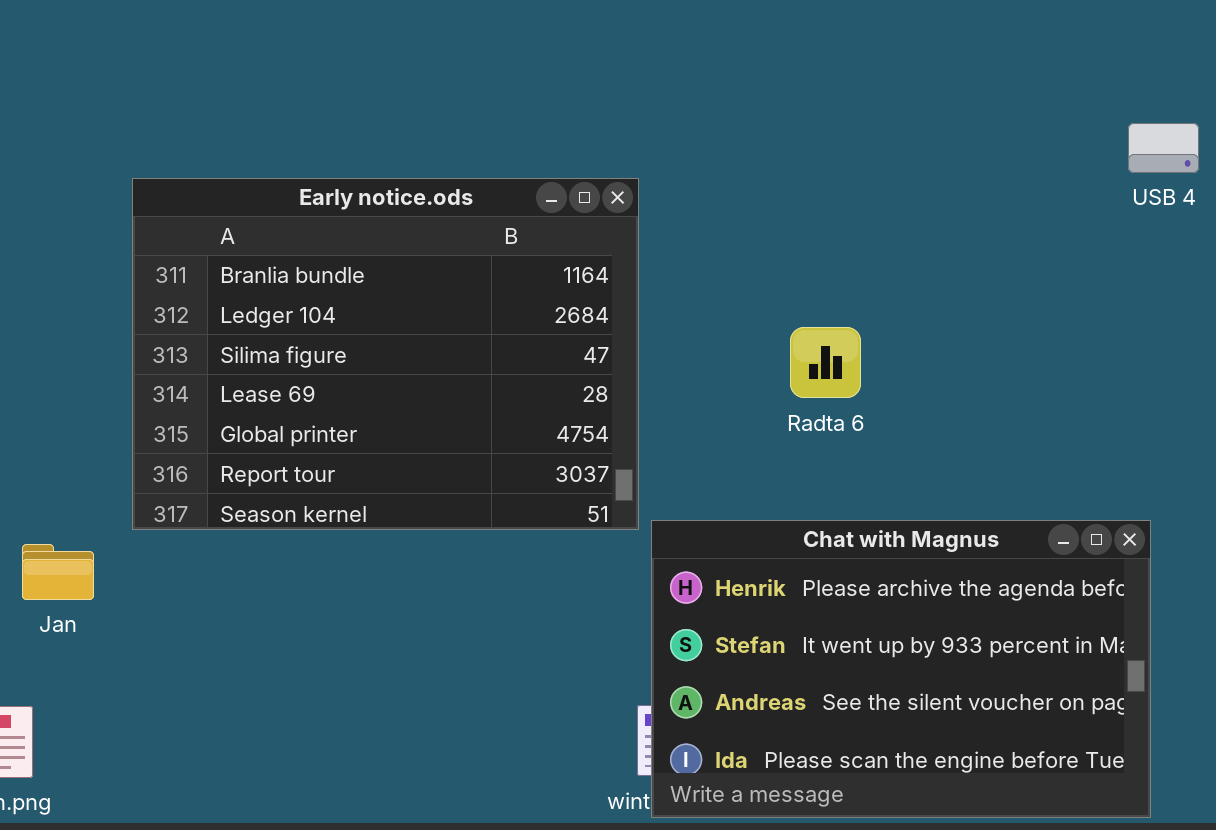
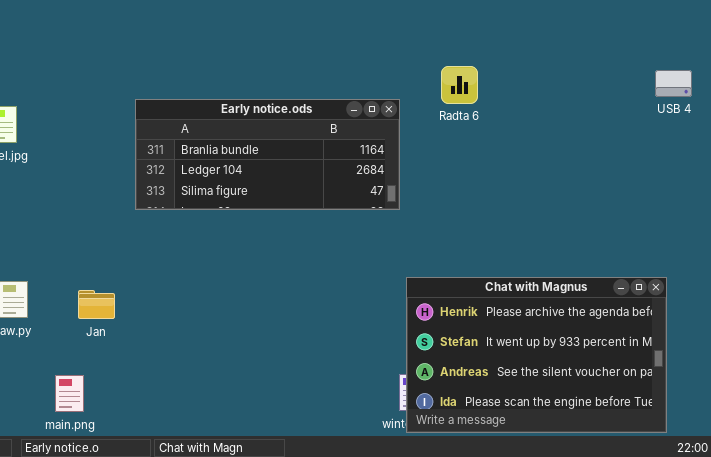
Early notice.ods: [132,178,639,530] -> [135,99,400,210], resized
Radta 6: [790,327,861,398] -> [441,66,478,104], moved

